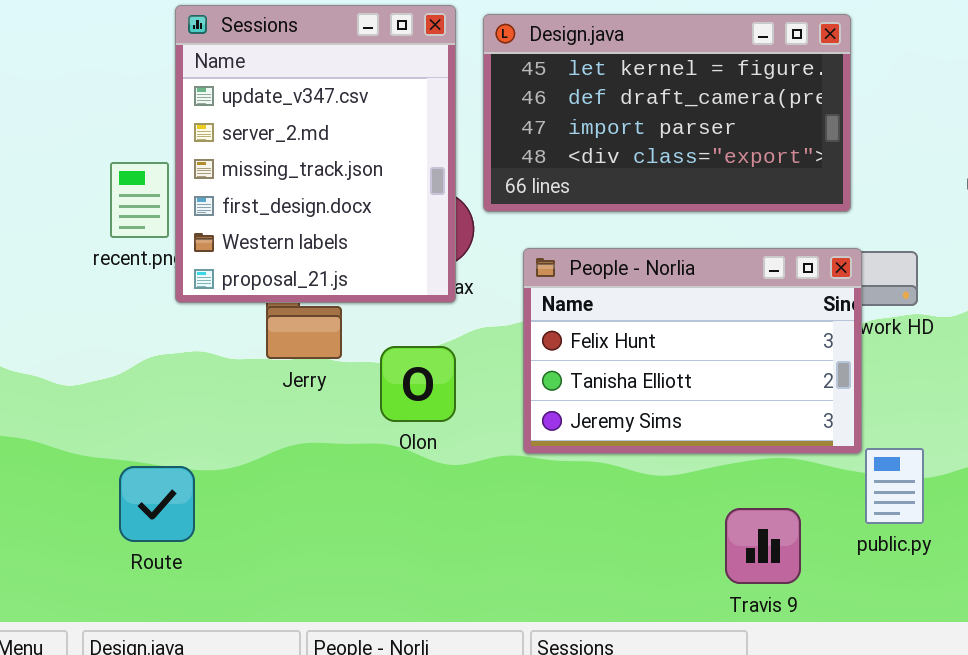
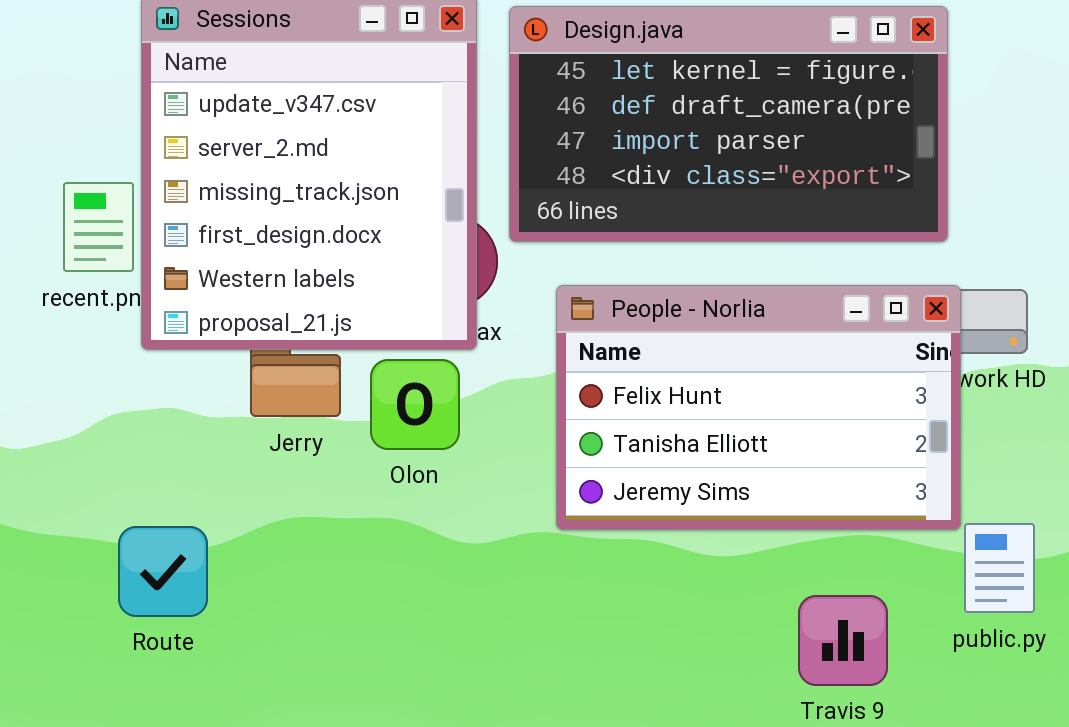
Olon: [380,346,456,422] -> [370,359,460,450], moved
Route: [119,466,195,542] -> [118,526,208,617], moved

